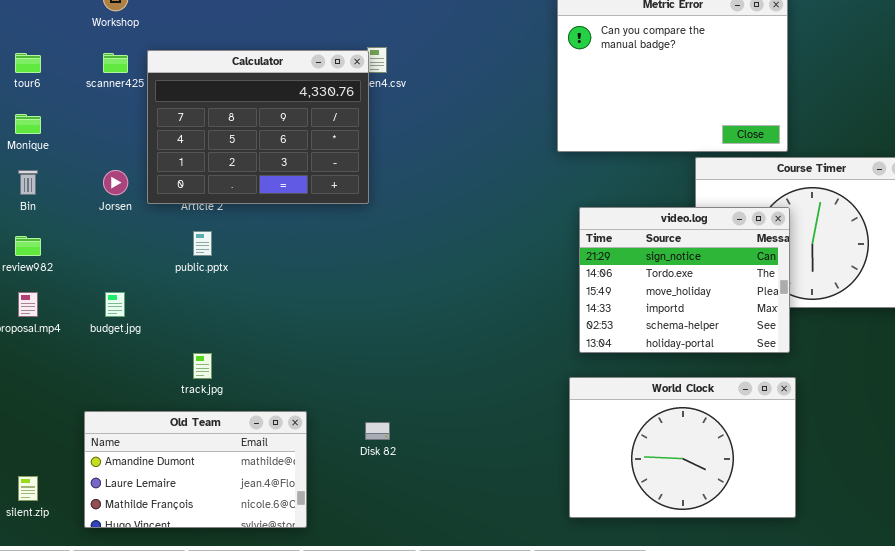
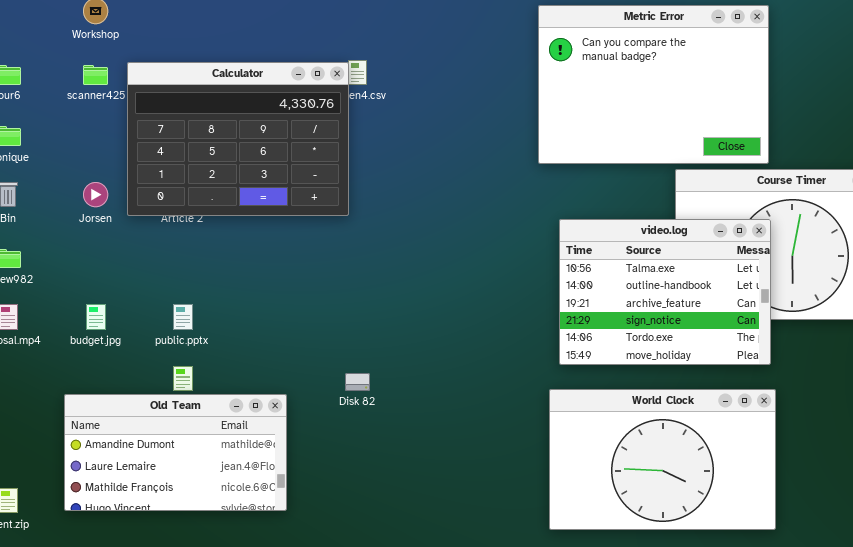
video.log: [579,207,790,353] -> [559,219,771,365], scrolled up 3 rows
public.pptx: [193,231,212,256] -> [173,304,193,330], moved
Old Team: [84,411,307,528] -> [64,394,287,511], moved
Disk 82: [365,422,390,440] -> [345,373,370,391], moved

